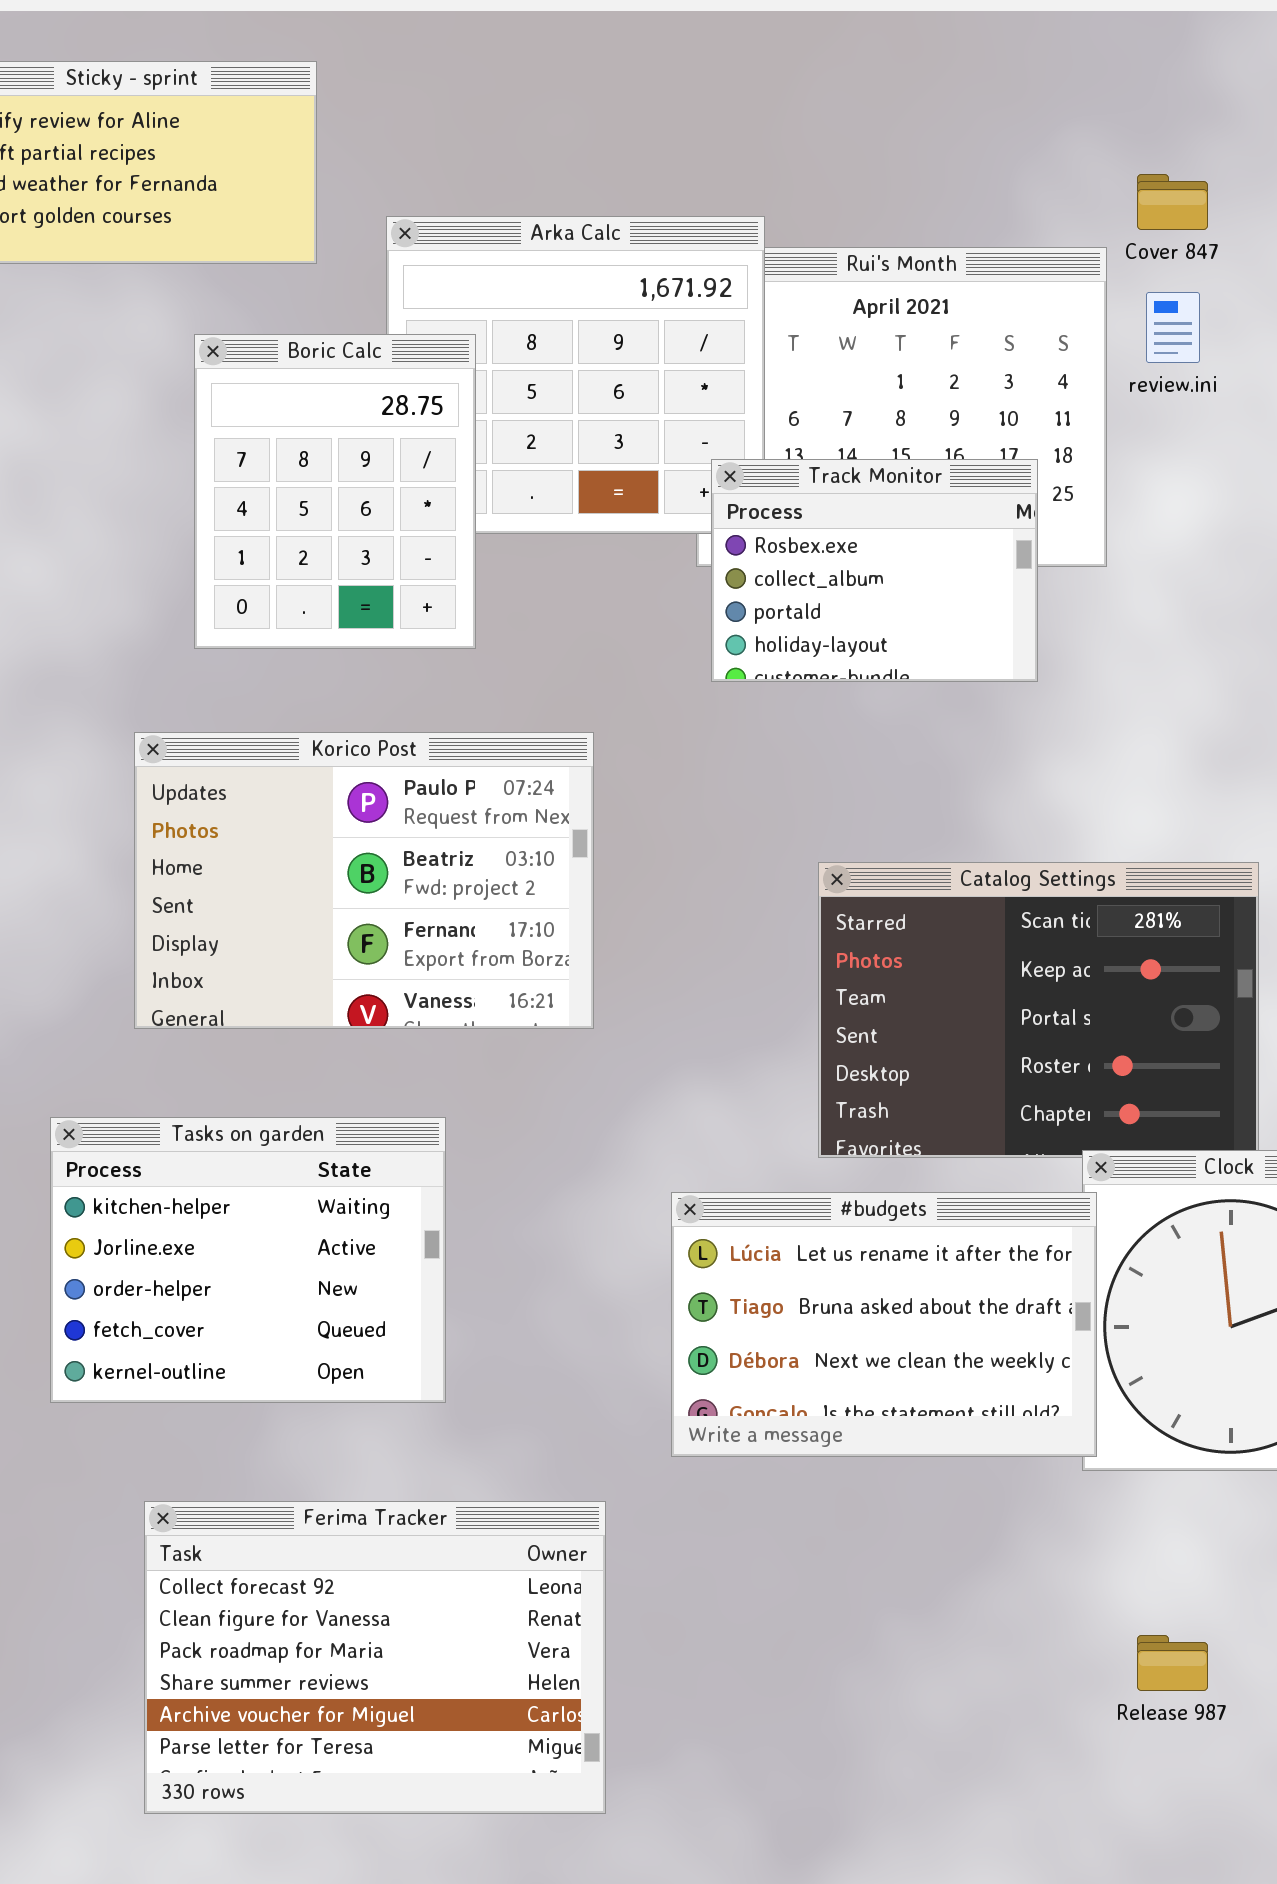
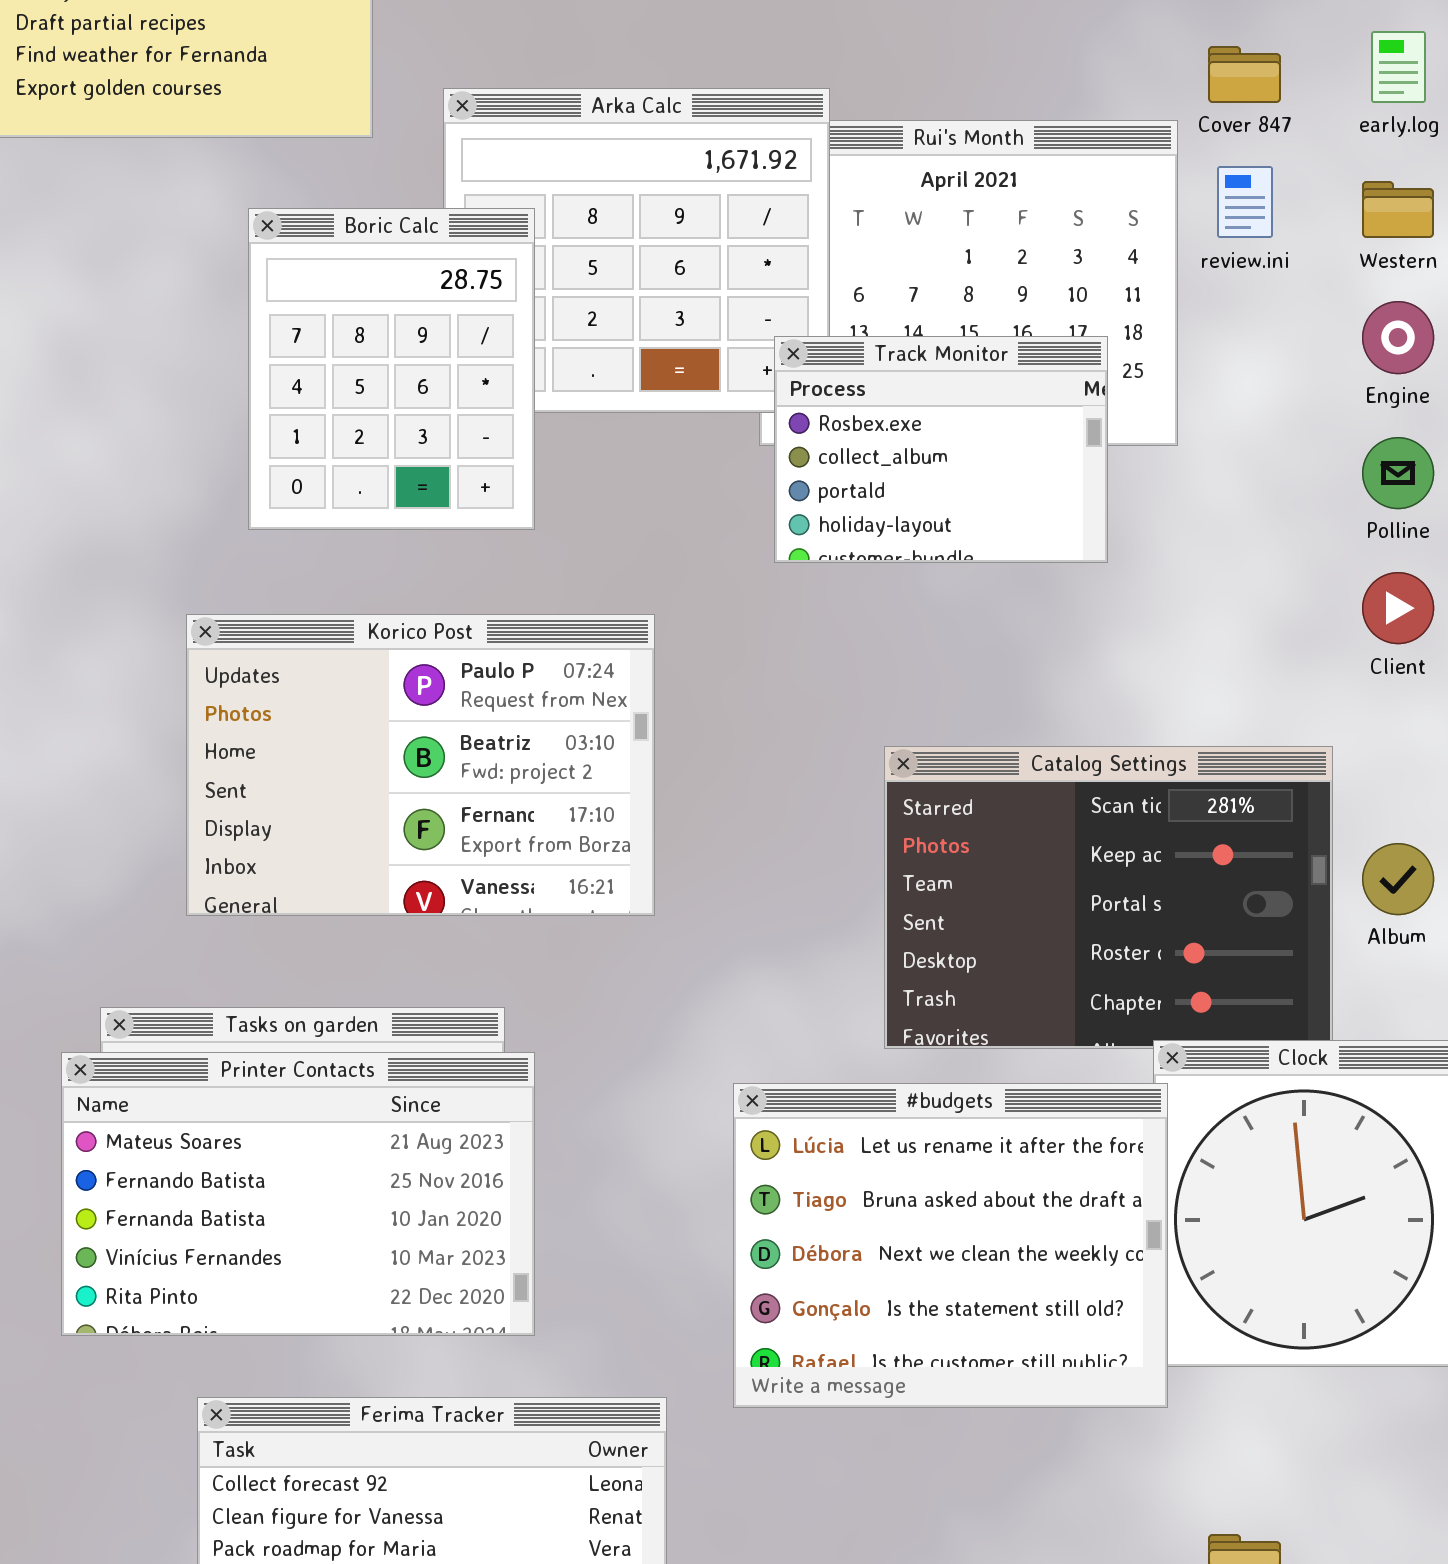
Printer Contacts: none -> [61,1052,535,1336], opened
#budgets: [671,1192,1097,1457] -> [733,1083,1168,1408], resized

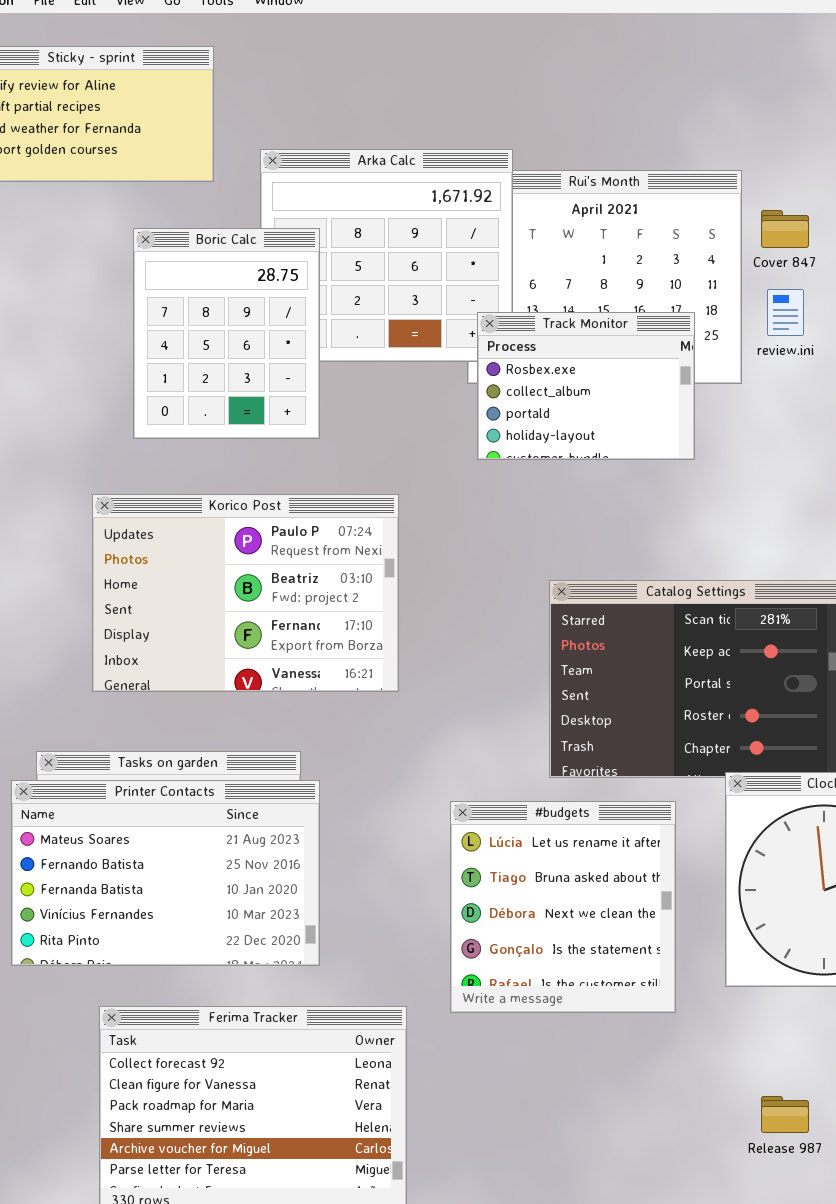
Cover 847: [1208,46,1281,103] -> [761,210,809,248], moved
review.ini: [1217,166,1273,238] -> [767,289,804,336], moved
#budgets: [733,1083,1168,1408] -> [450,801,676,1013], resized

